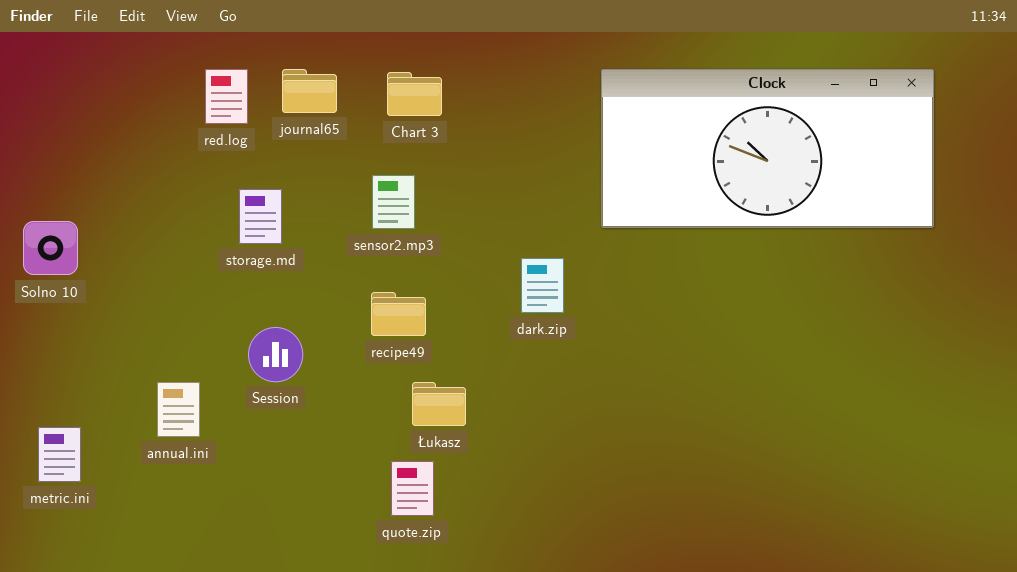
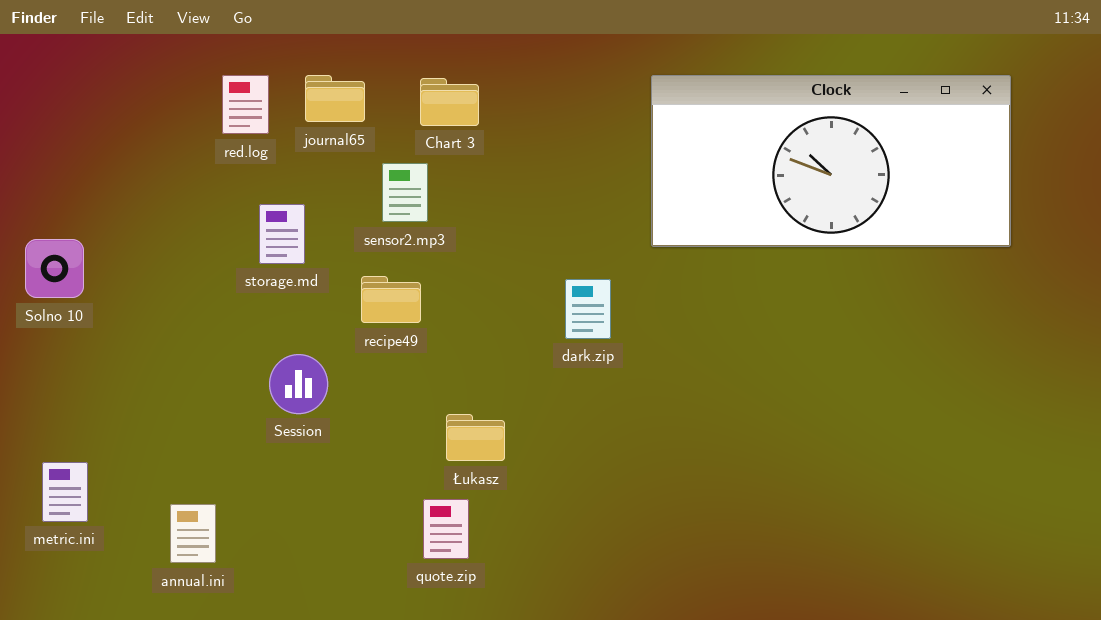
sensor2.mp3: [372,175,415,229] -> [382,163,428,222], moved
recipe49: [371,292,426,336] -> [361,276,421,323], moved
annual.ini: [157,382,200,437] -> [170,504,216,563], moved

